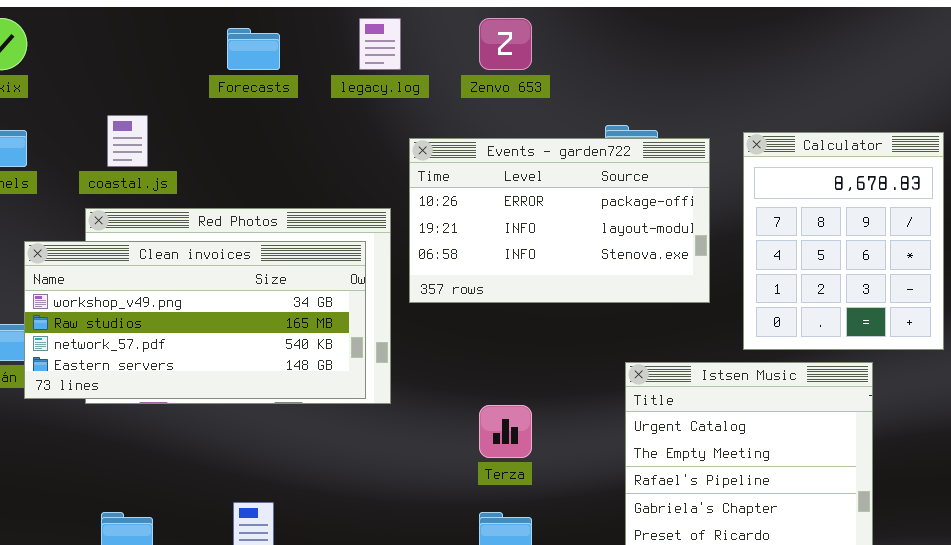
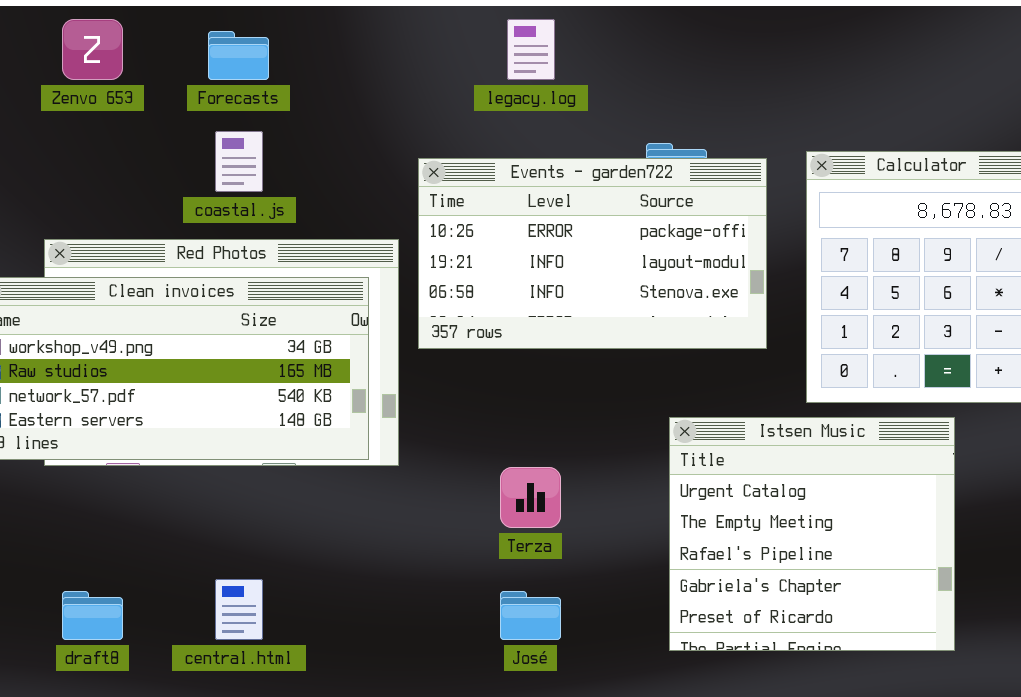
legacy.log: [359,18,401,70] -> [507,19,555,80], moved
Zenvo 653: [479,18,532,70] -> [62,19,123,80], moved
coastal.js: [107,115,148,167] -> [215,131,263,192], moved

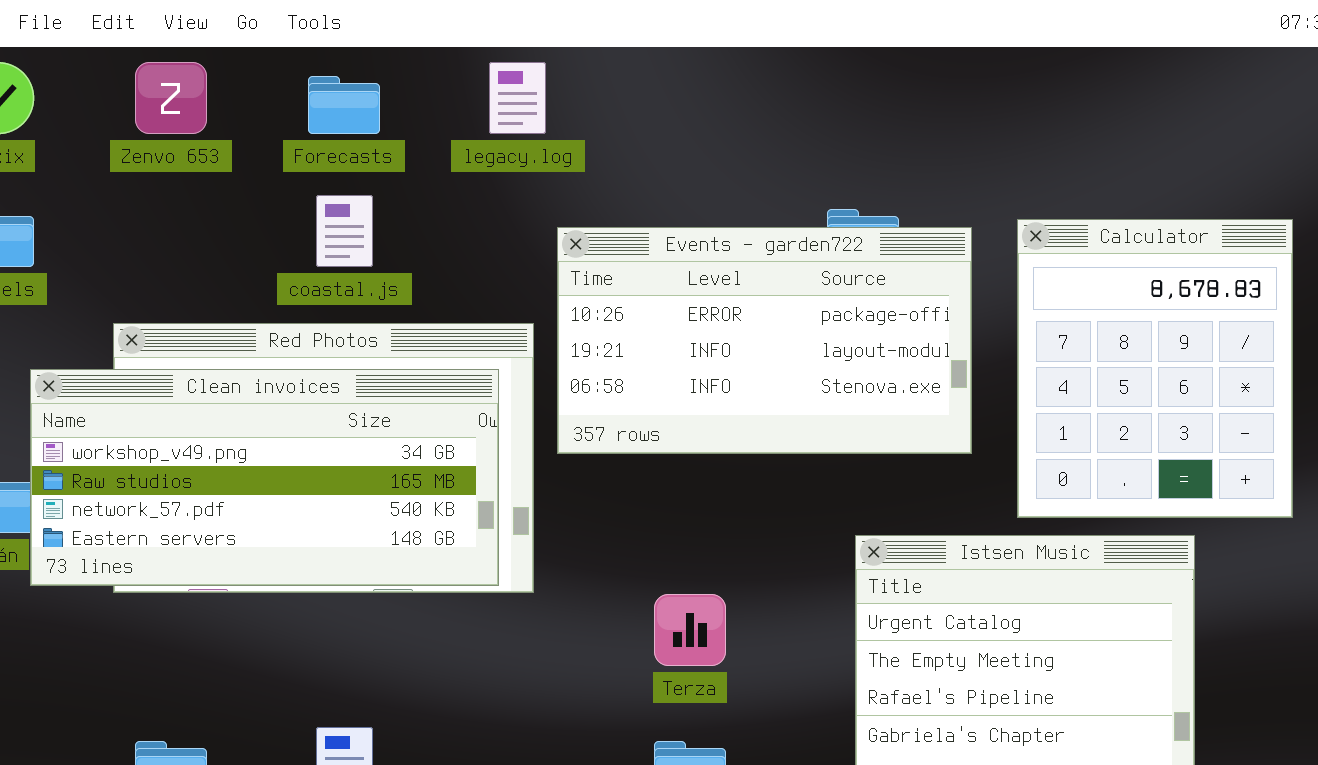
legacy.log: [507,19,555,80] -> [489,62,546,134], moved

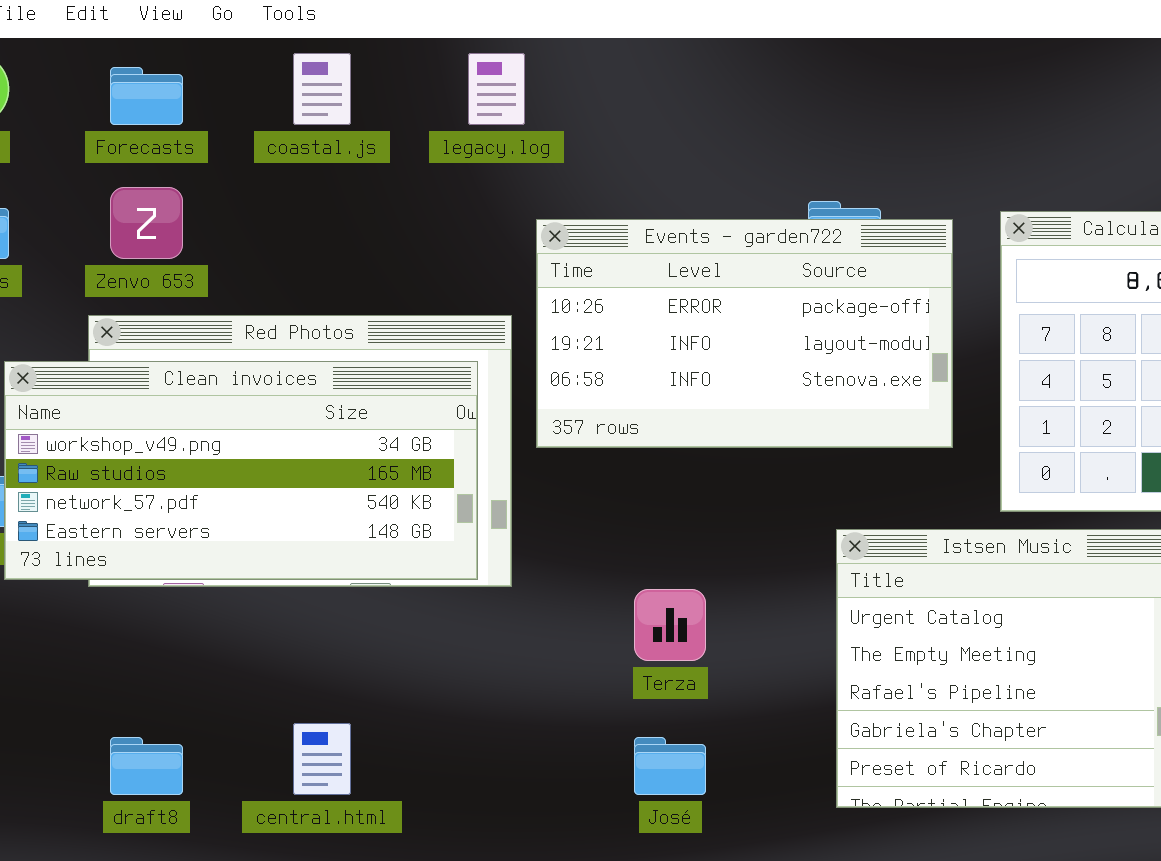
Zenvo 653: [135,62,207,134] -> [110,187,183,259], moved
Forecasts: [308,76,380,134] -> [110,67,183,125], moved
coastal.js: [316,195,373,267] -> [293,53,351,125], moved

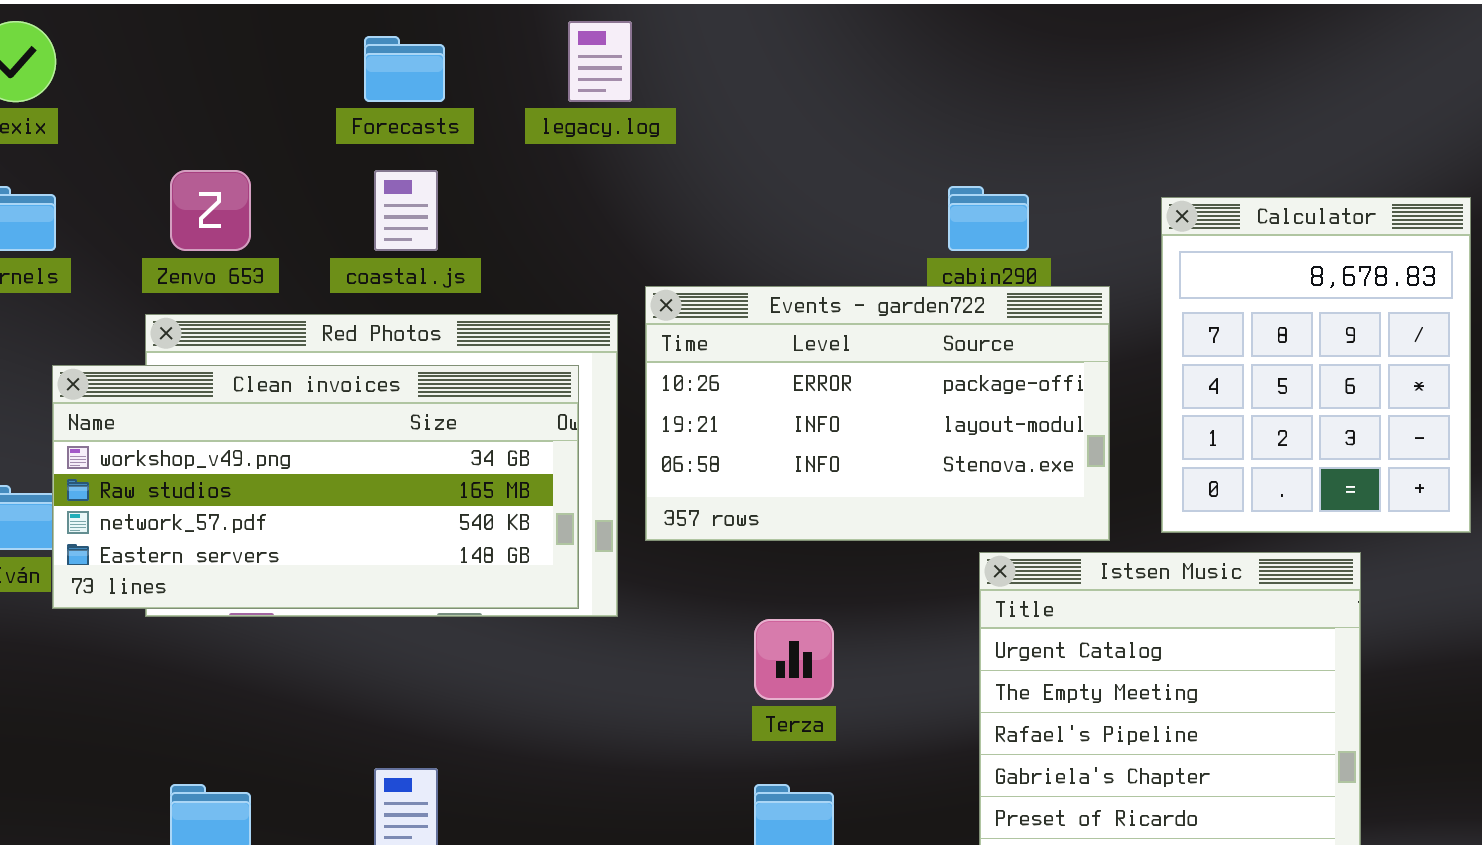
coastal.js: [293,53,351,125] -> [374,170,438,251], moved
Forecasts: [110,67,183,125] -> [364,36,445,102], moved
Events - garden722: [536,219,953,448] -> [645,286,1110,541], moved

